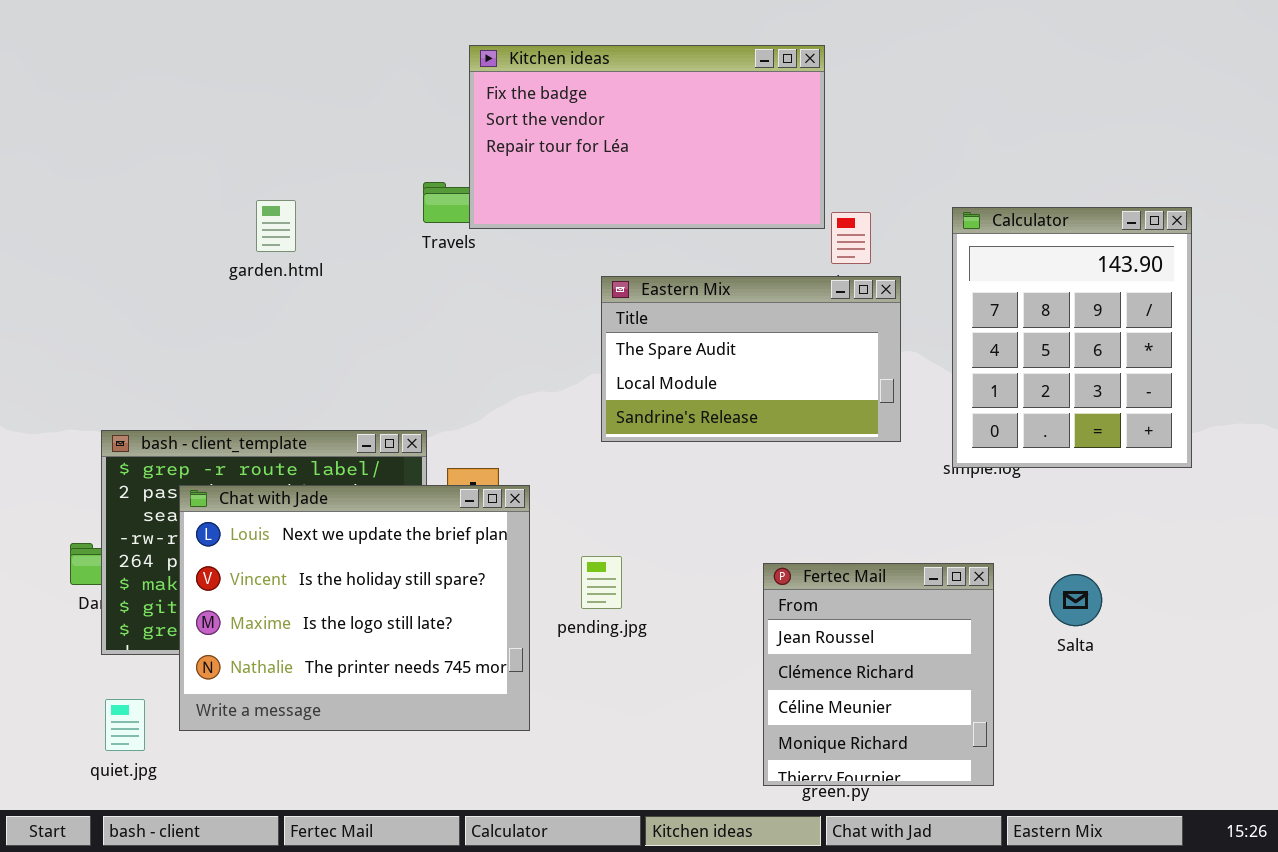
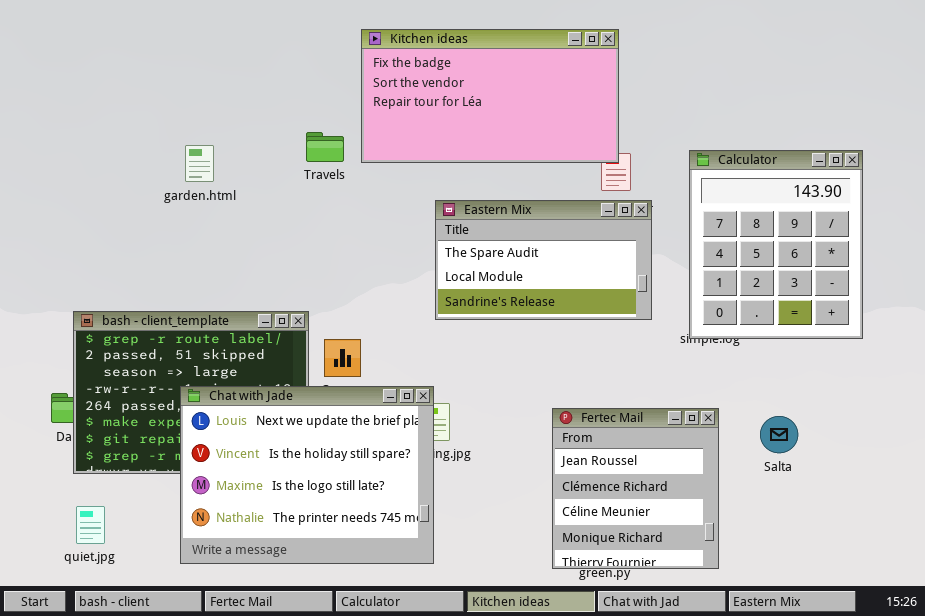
Kitchen ideas: [469,45,825,229] -> [361,29,619,163], moved
Chat with Jade: [179,485,530,731] -> [180,386,434,564], moved

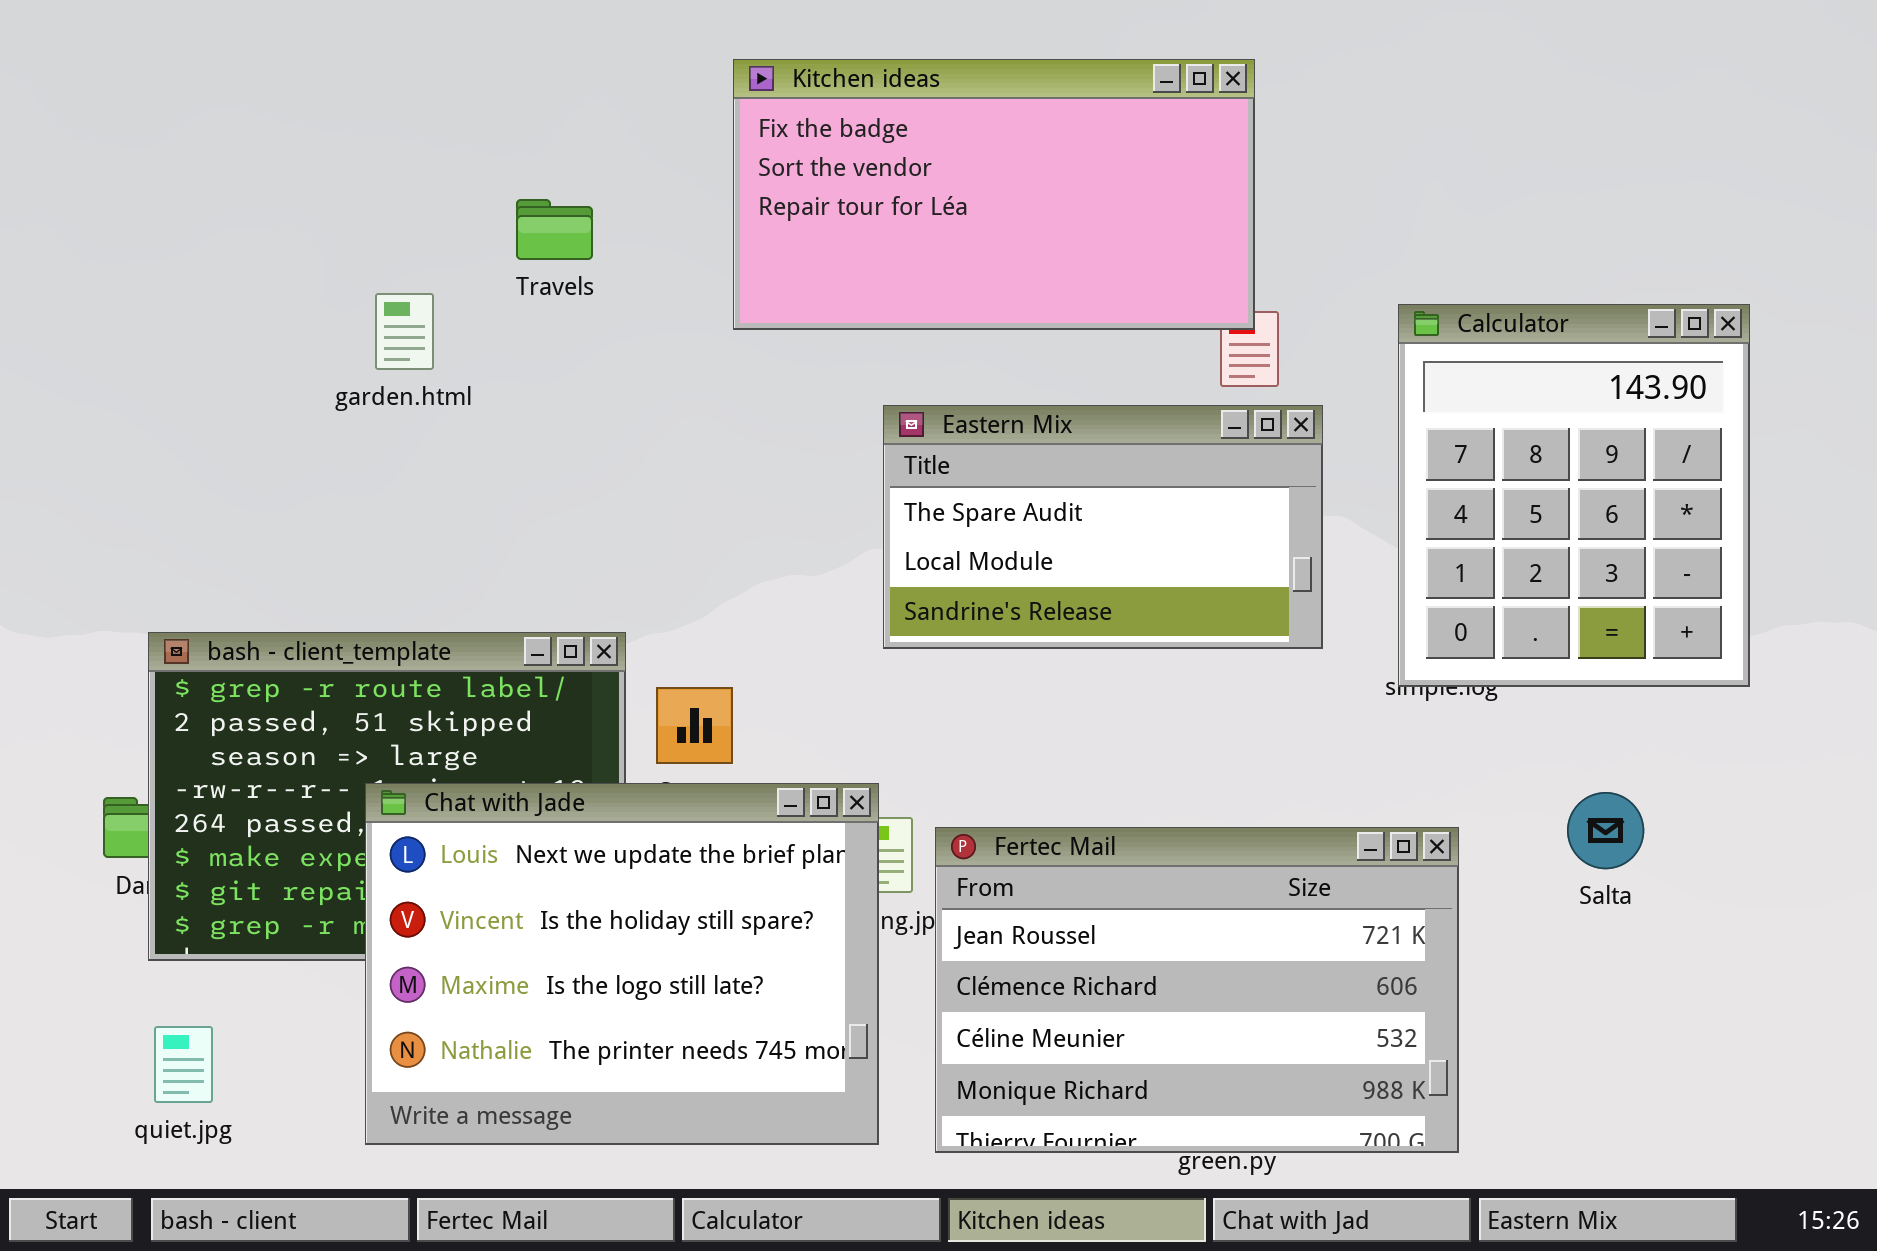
Travels: [306,132,344,162] -> [516,199,593,260], moved
Fertec Mail: [552,408,719,569] -> [935,827,1459,1153], resized
Salta: [760,416,798,453] -> [1567,792,1644,869], moved

